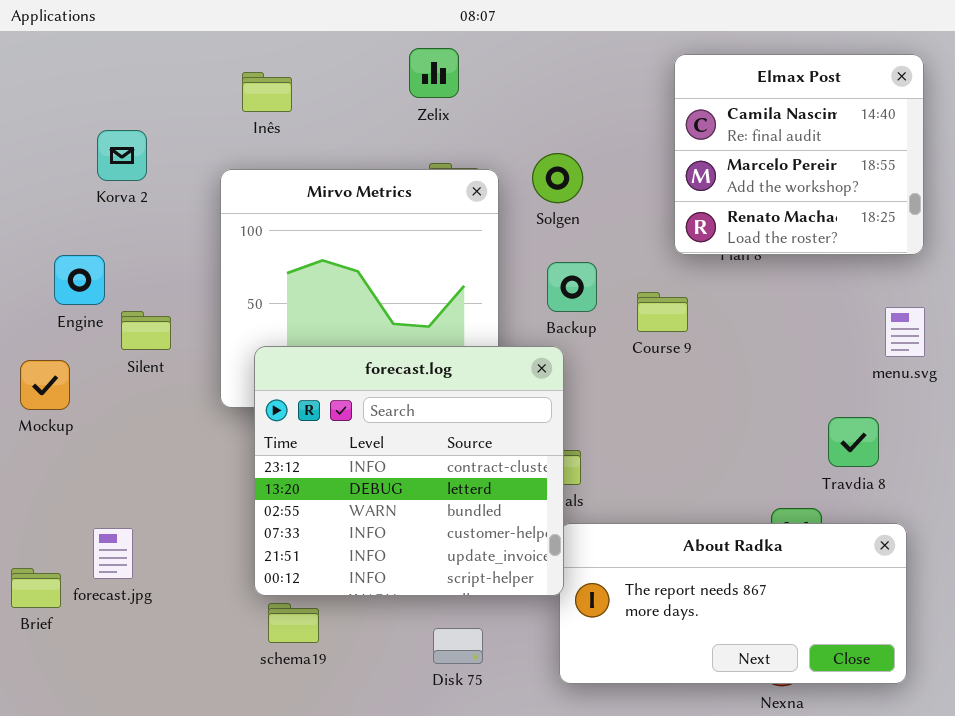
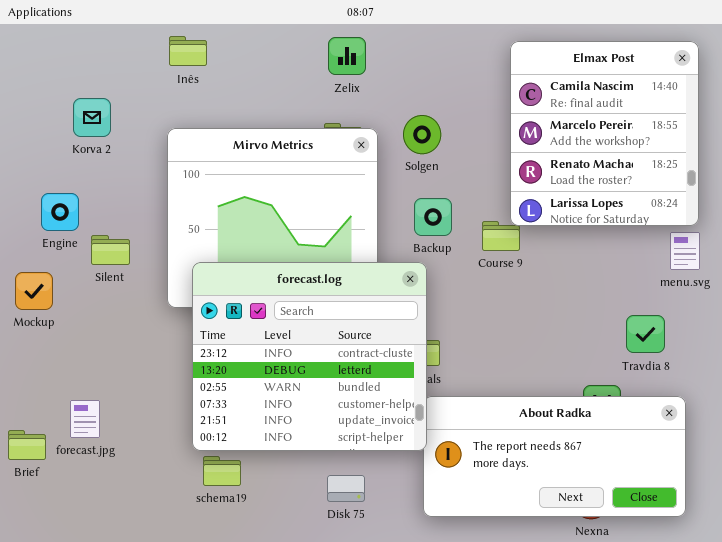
Zelix: [409,48,459,98] -> [328,37,366,75], moved
Elmax Post: [674,54,924,255] -> [510,41,699,226], resized
Inês: [242,72,292,112] -> [169,36,207,66], moved

